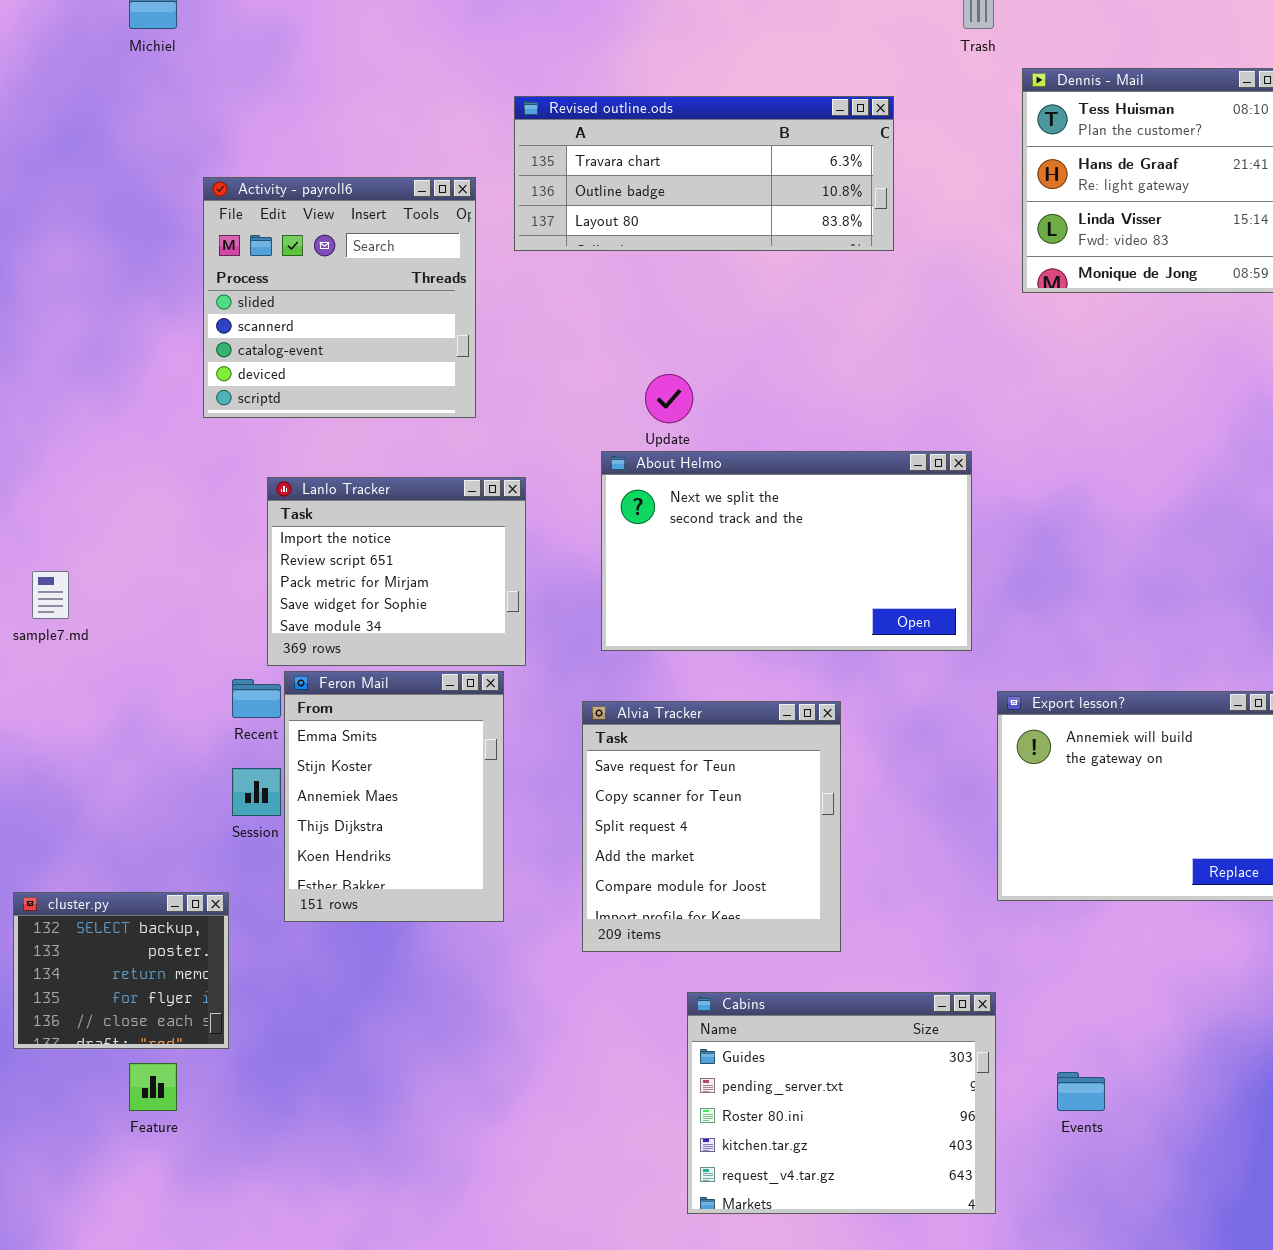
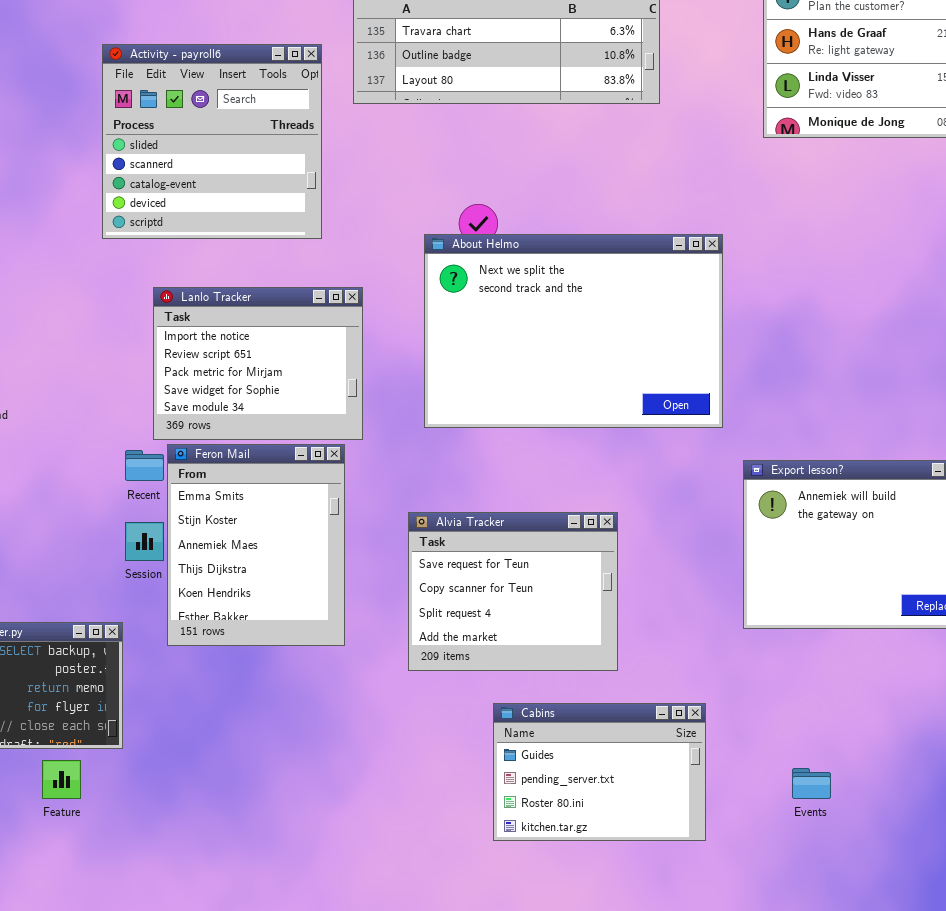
About Helmo: [601,451,972,651] -> [424,234,723,428], resized
Alvia Tracker: [582,701,841,952] -> [408,512,618,671], resized
Cabins: [687,992,996,1214] -> [493,703,706,841], resized

